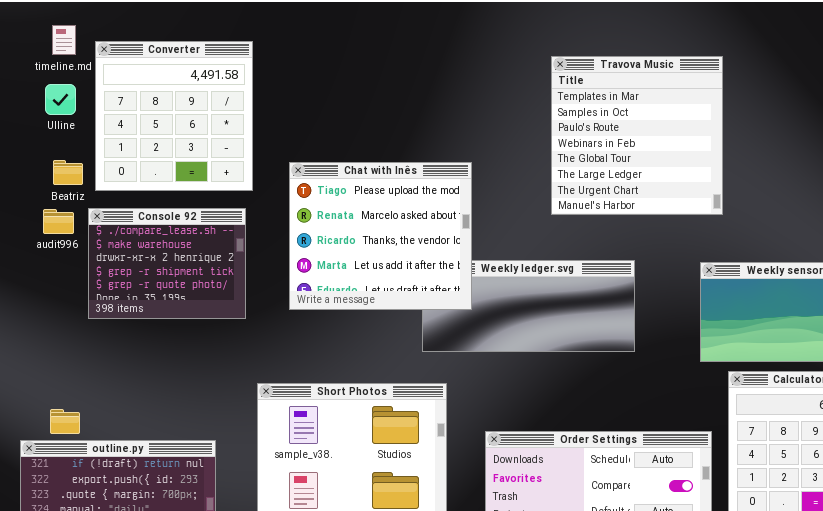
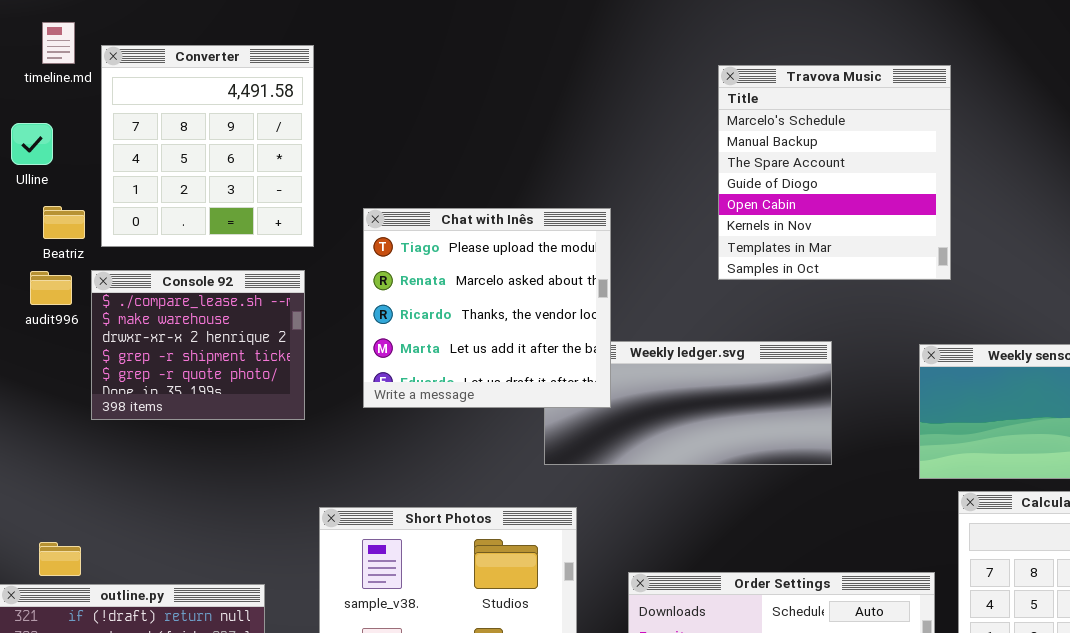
Travova Music: [551,56,723,215] -> [718,65,951,280], scrolled up 6 rows
Ulline: [45,84,76,115] -> [11,123,53,165], moved

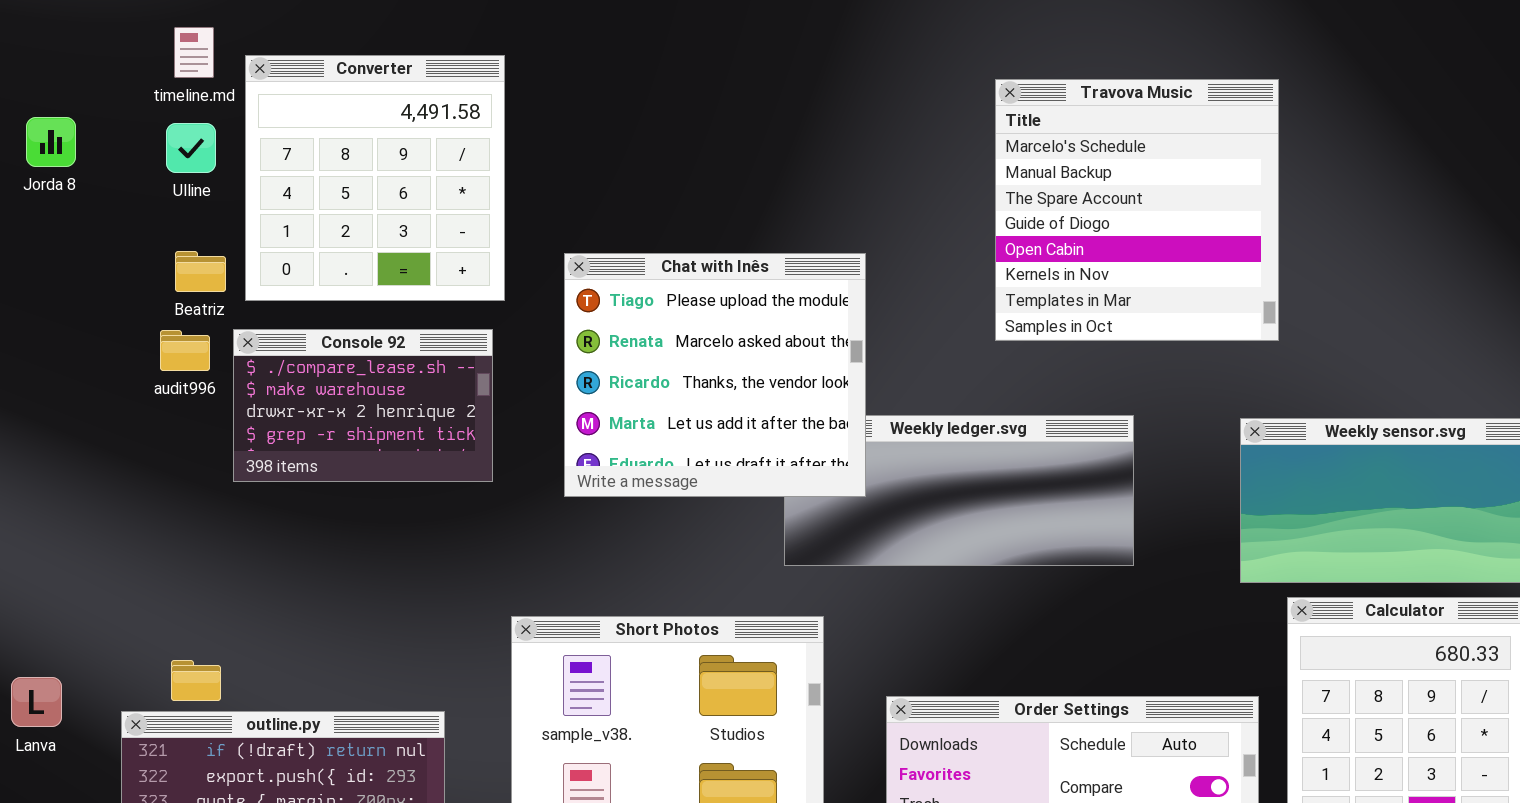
Ulline: [11,123,53,165] -> [166,123,216,173], moved
Console 92: [91,270,305,420] -> [233,329,493,482], resized

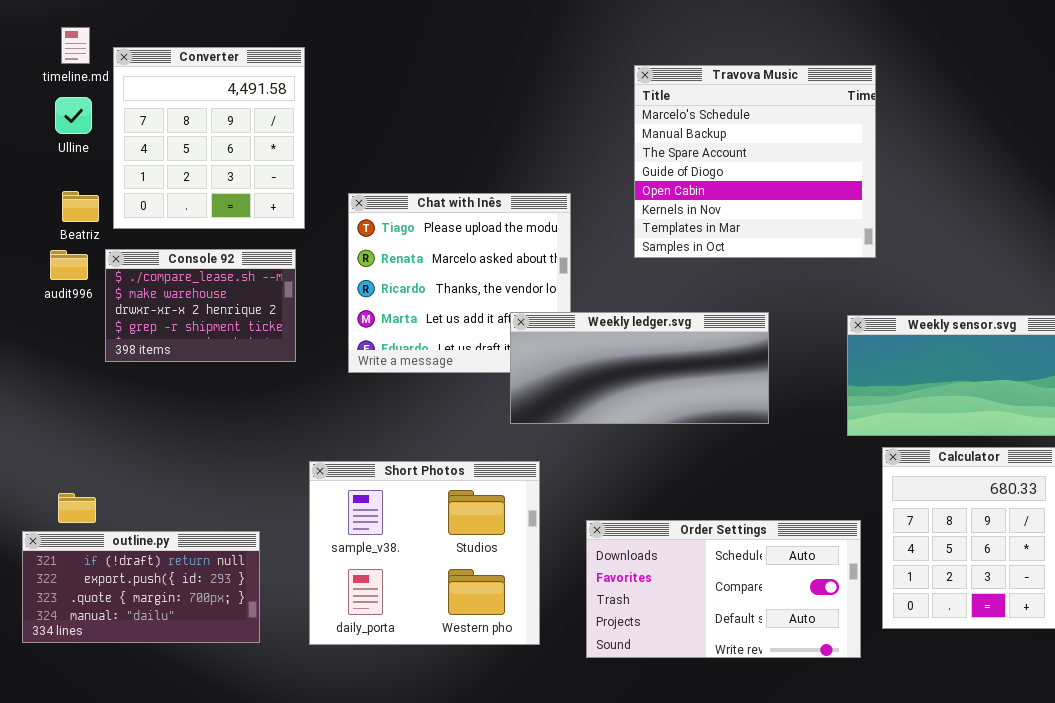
Travova Music: [995,79,1279,341] -> [634,65,876,258], resized
Weekly ledger.svg: [784,415,1134,566] -> [510,312,769,424], raised

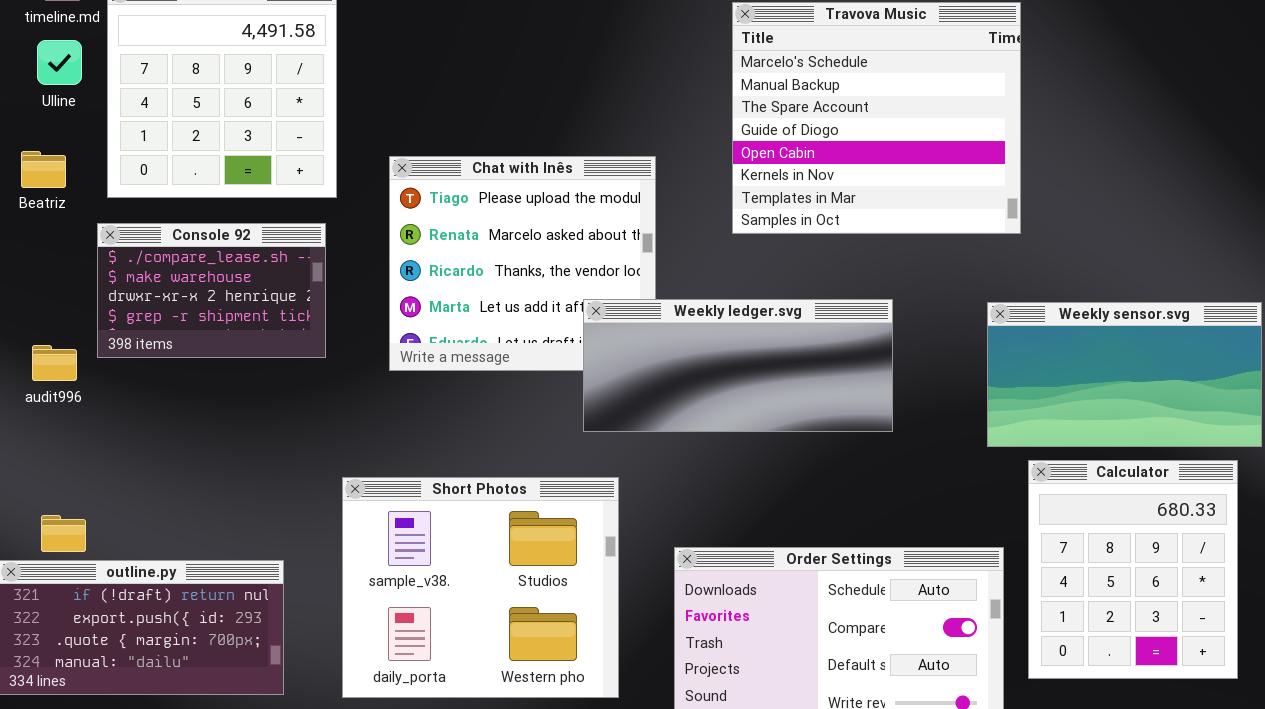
Beatriz: [62,191,99,222] -> [21,151,66,188], moved
audit996: [50,250,88,280] -> [32,345,77,381], moved

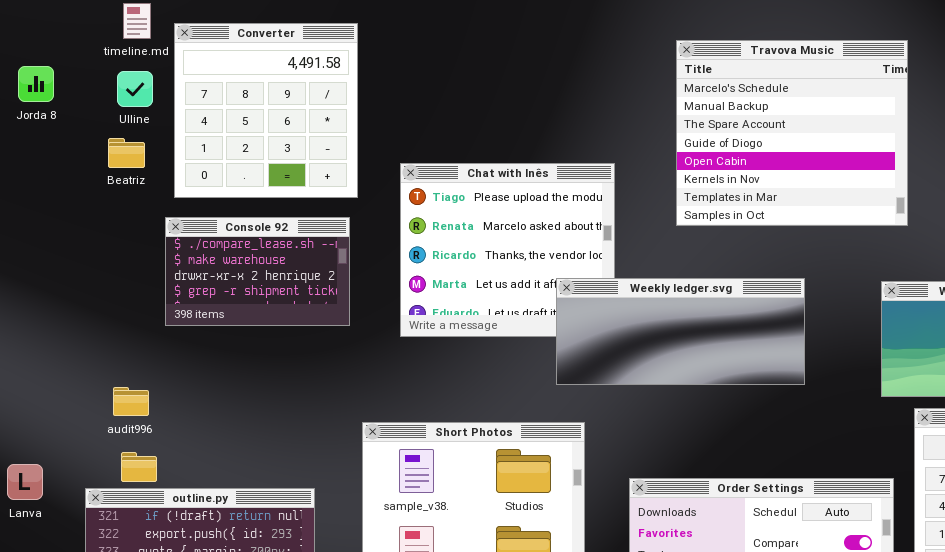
Beatriz: [21,151,66,188] -> [108,138,145,168], moved
audit996: [32,345,77,381] -> [113,387,149,416], moved

